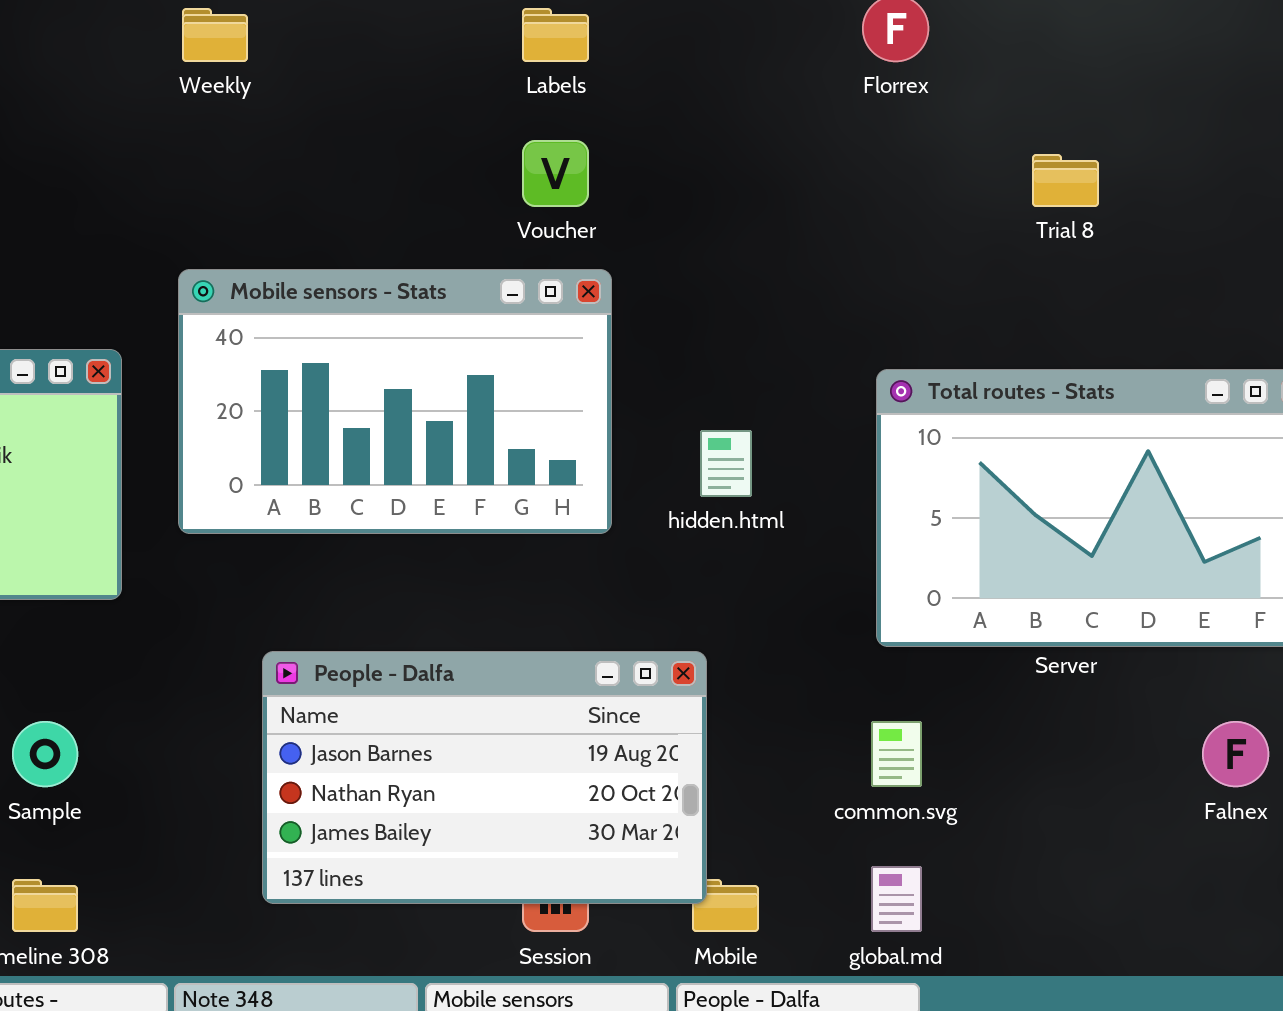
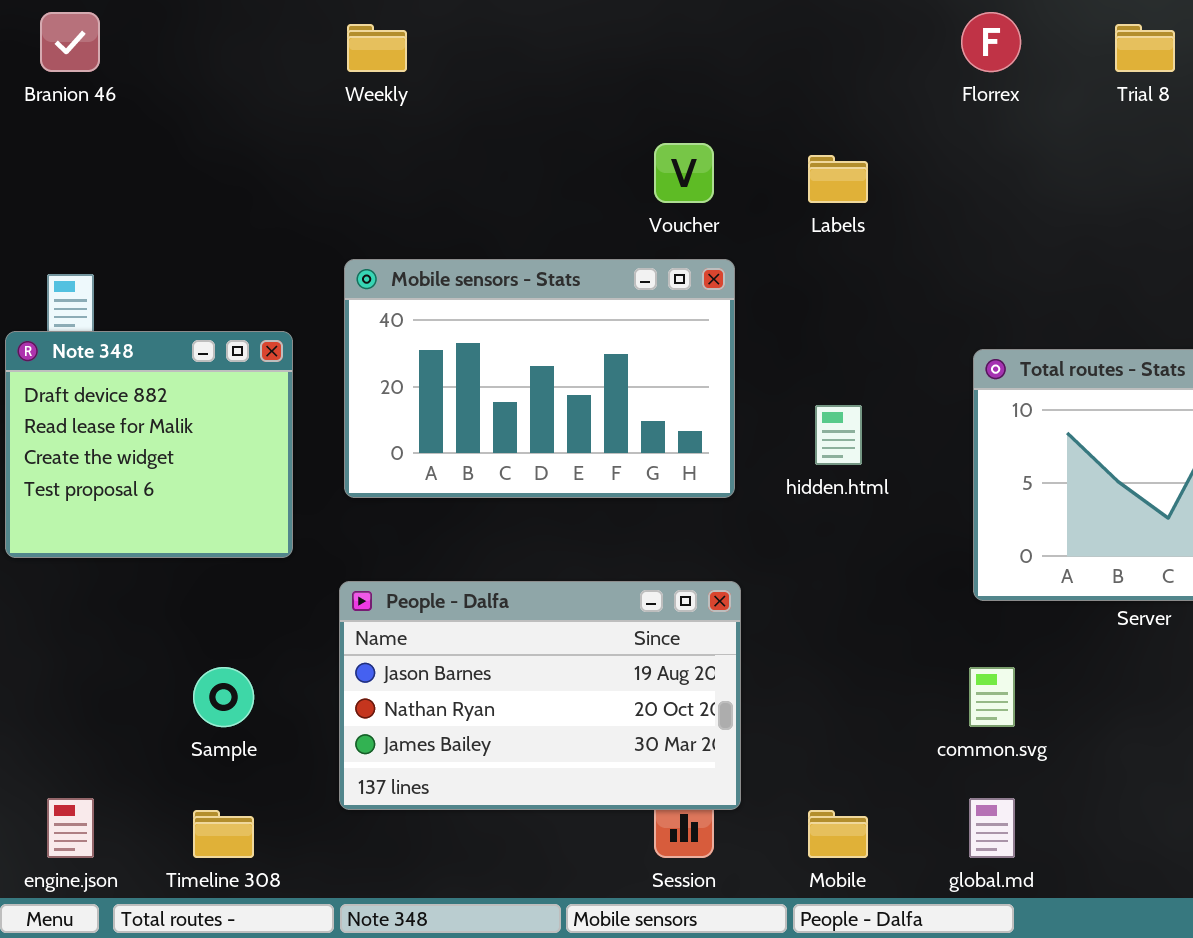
Labels: [522,8,589,62] -> [808,155,868,203], moved
Trial 8: [1032,154,1099,207] -> [1115,24,1175,72], moved
People - Dalfa: [262,651,707,904] -> [339,581,741,810], moved

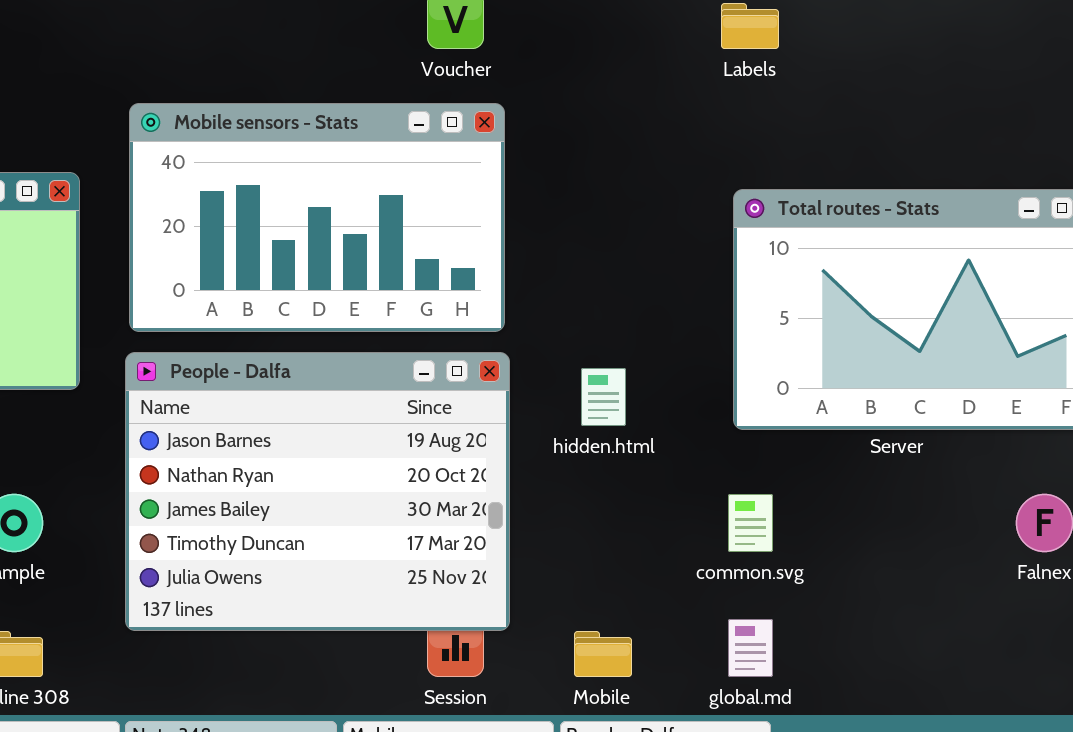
Labels: [808,155,868,203] -> [721,3,779,49], moved
hidden.html: [815,405,862,465] -> [581,368,626,426], moved
People - Dalfa: [339,581,741,810] -> [125,352,510,631], resized

